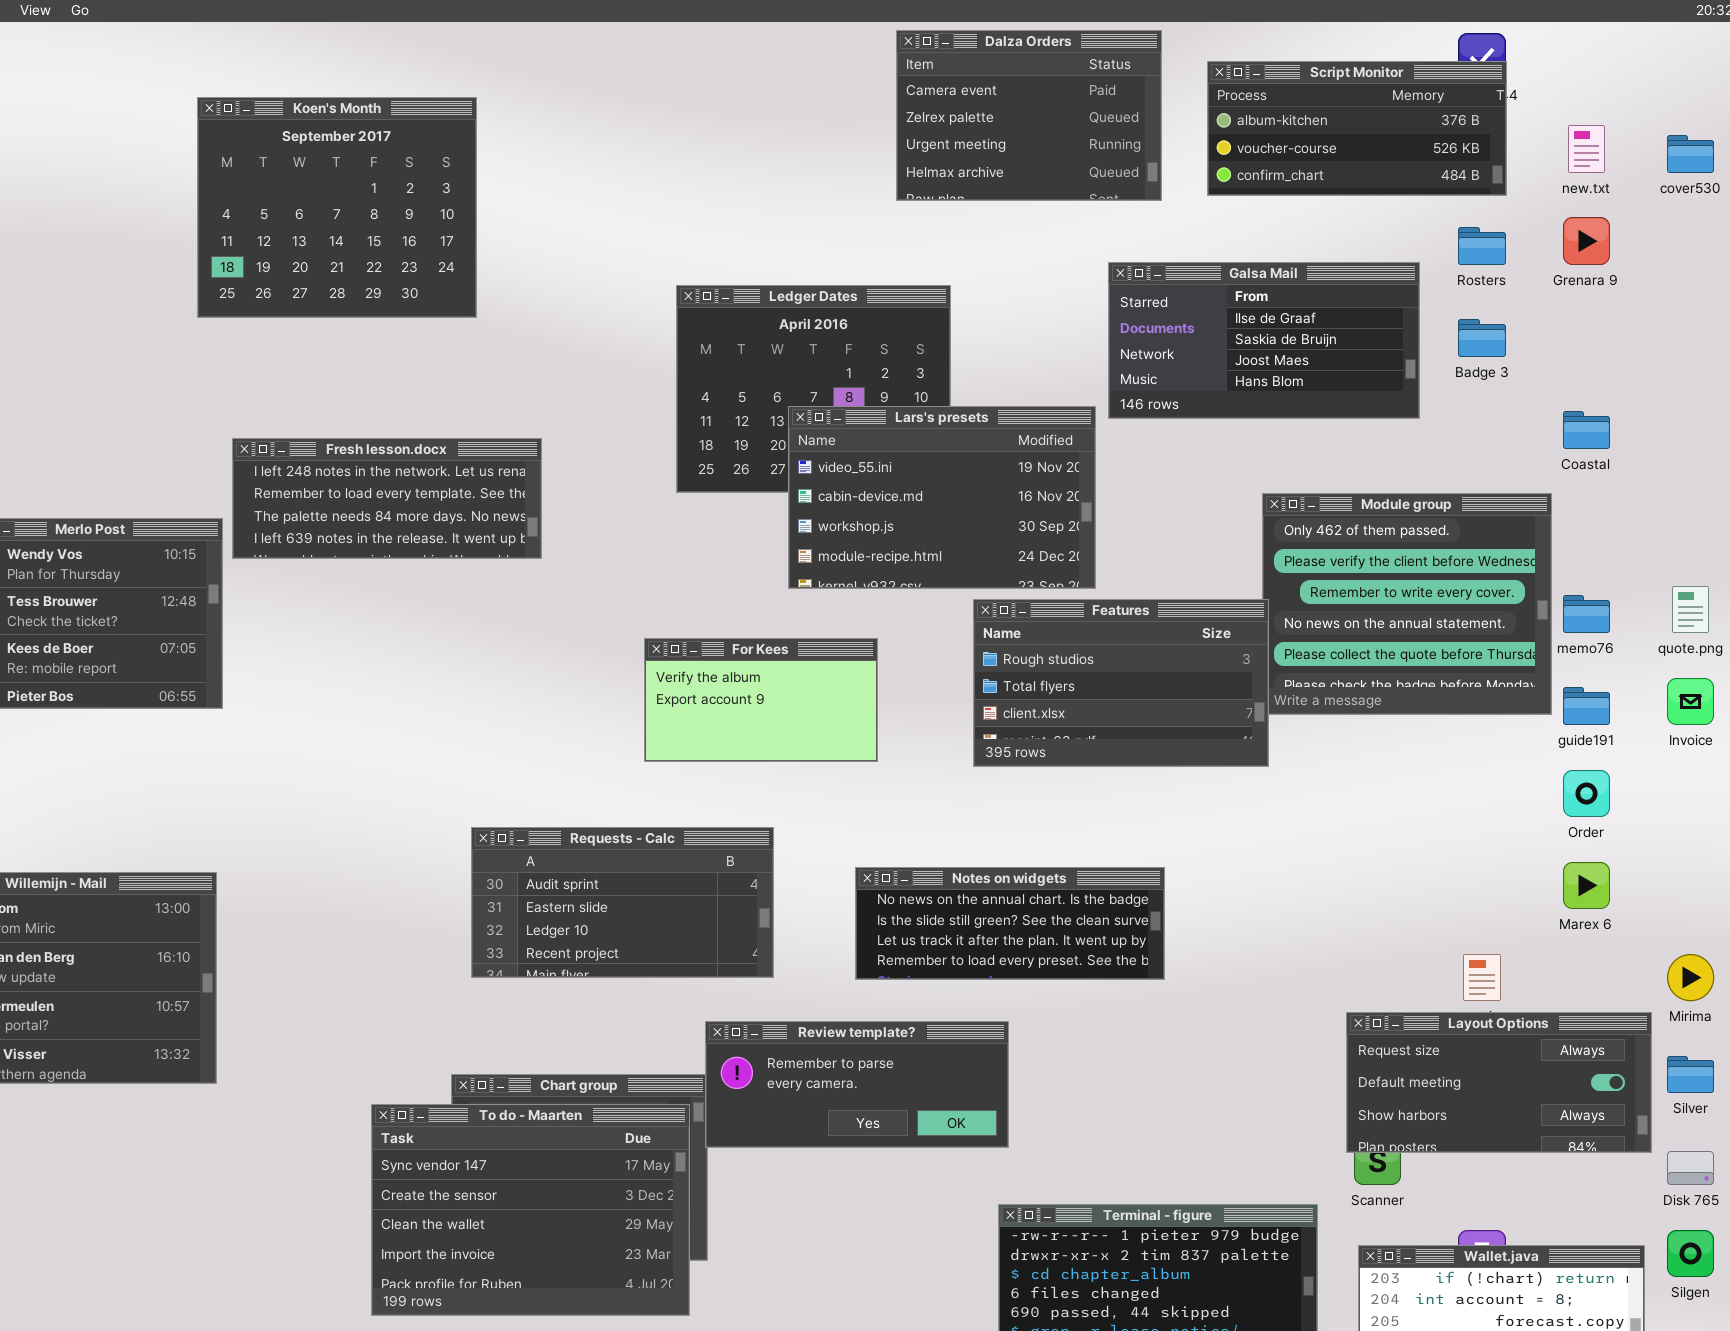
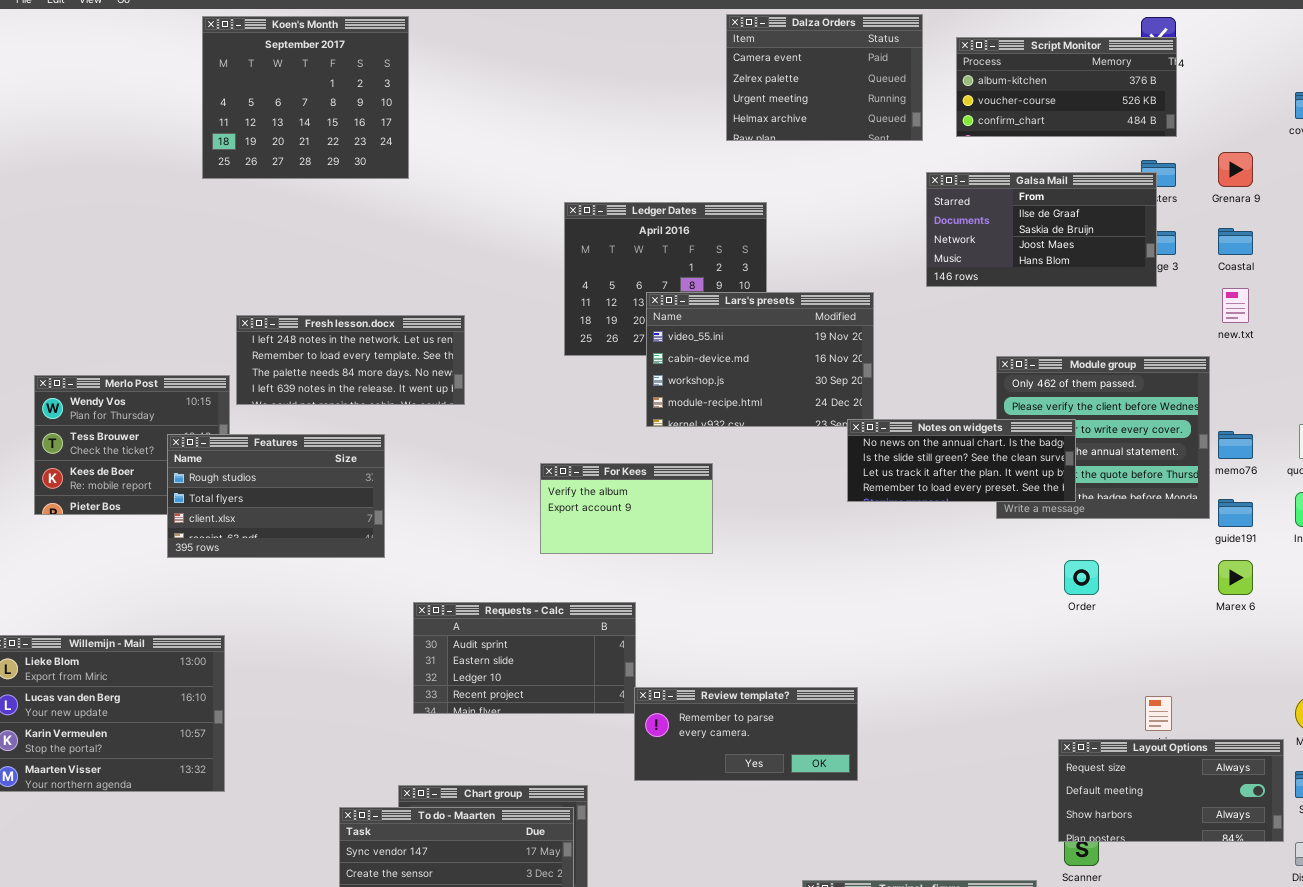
Koen's Month: [197,97,477,318] -> [202,16,409,179], moved
new.txt: [1568,125,1605,173] -> [1222,288,1249,323], moved
Galsa Mail: [1108,262,1420,419] -> [926,172,1157,287], moved
Coastal: [1563,411,1610,449] -> [1218,228,1253,255], moved
Features: [973,599,1269,767] -> [167,434,385,558], moved
Order: [1563,770,1610,817] -> [1064,560,1099,595], moved
Marex 6: [1563,862,1610,909] -> [1218,560,1253,595], moved
Notes on widgets: [855,867,1165,980] -> [847,419,1076,502], moved
Review template?: [705,1021,1009,1148] -> [634,687,858,781], moved

